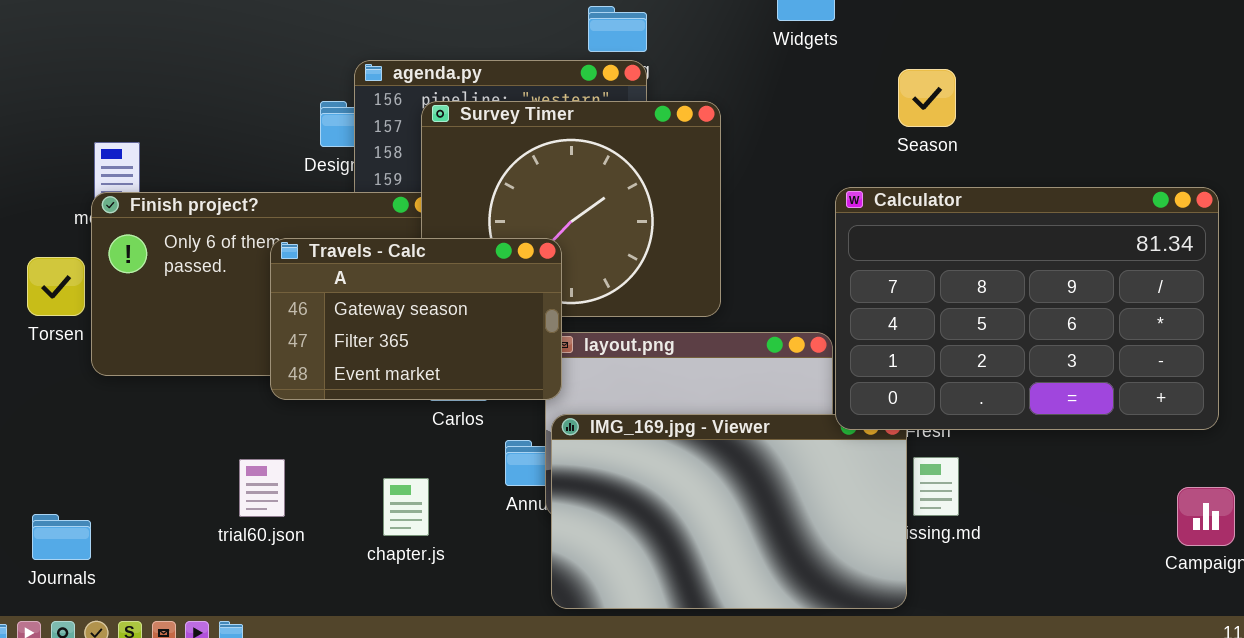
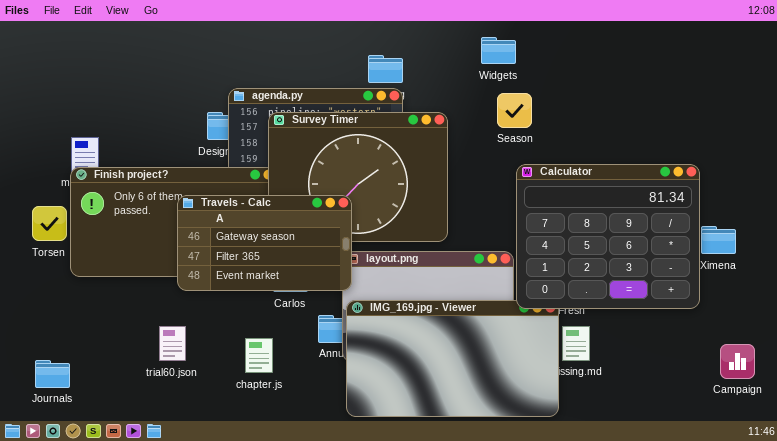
Season: [898,69,956,127] -> [497,93,532,128], moved
Calculator: [835,187,1219,430] -> [516,164,700,309], resized

